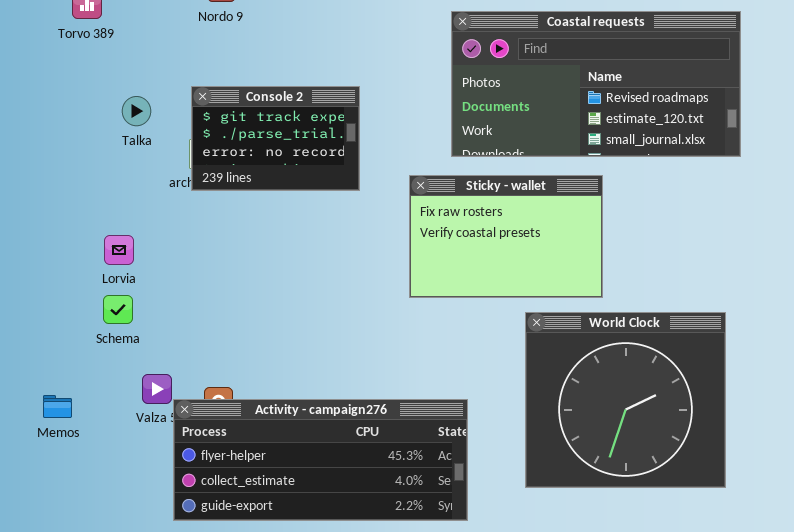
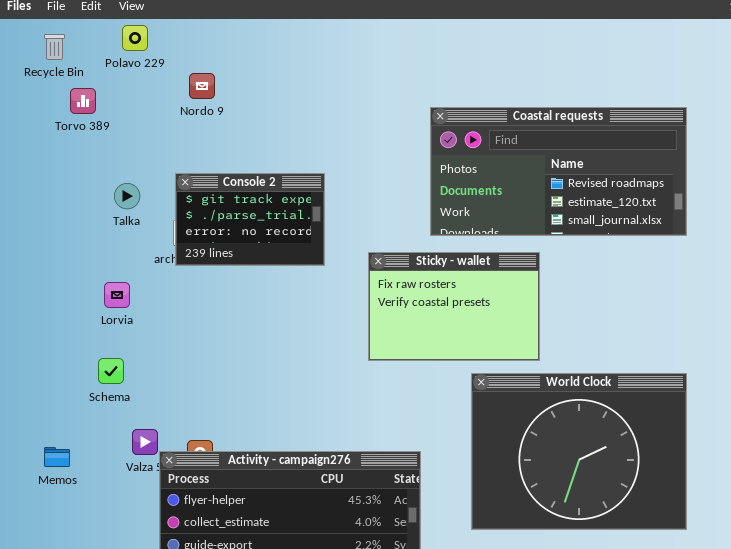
Coastal requests: [451,11,741,157] -> [430,107,687,236], moved
Lorvia: [104,235,134,265] -> [104,282,130,308], moved
World Clock: [525,312,726,488] -> [471,373,687,530], resized

